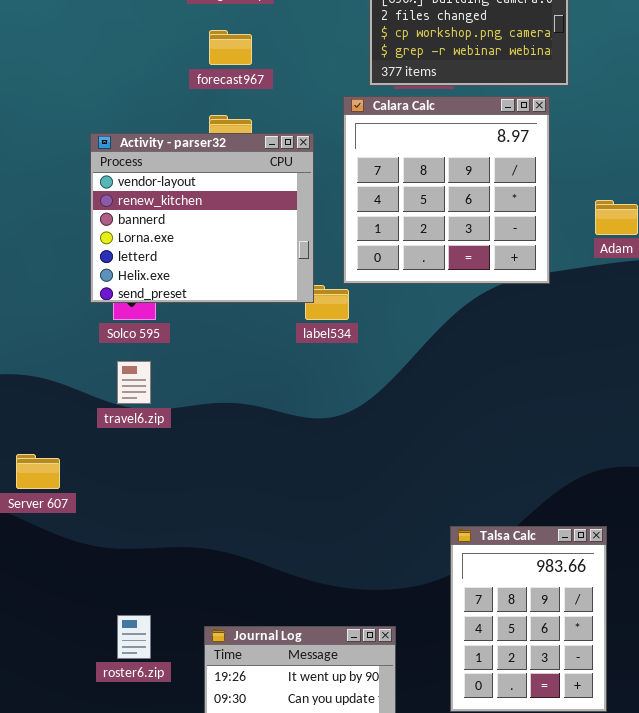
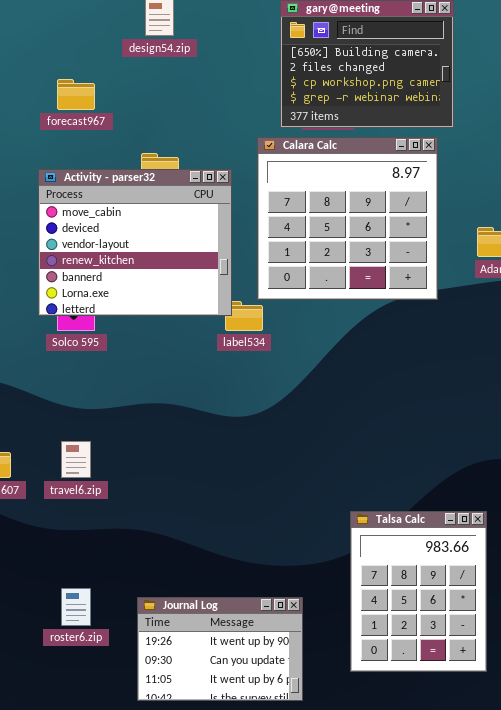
forecast967: [209,30,252,65] -> [57,79,95,110], moved
Activity - parser32: [90,133,314,303] -> [38,169,232,316], scrolled up 2 rows
travel6.zip: [117,361,151,404] -> [61,441,91,478], moved

